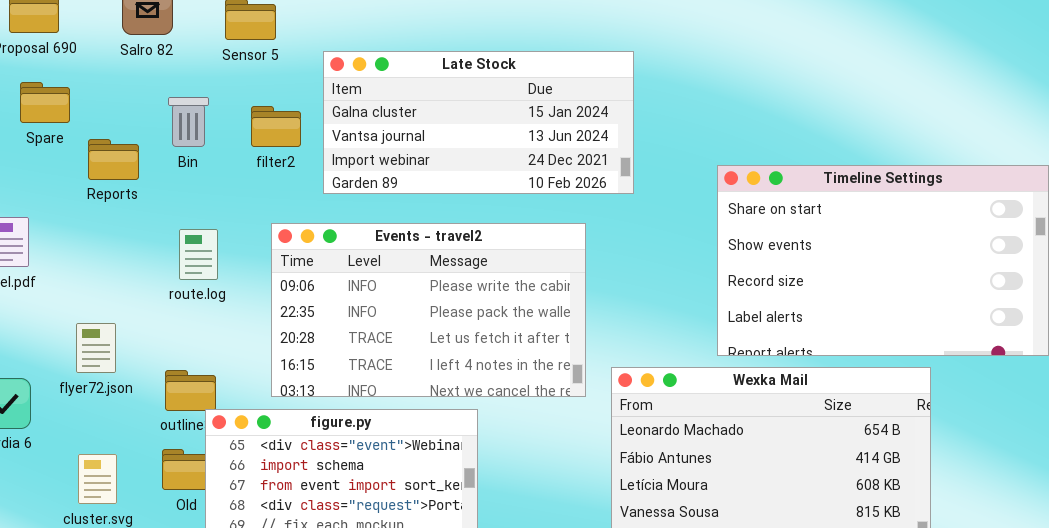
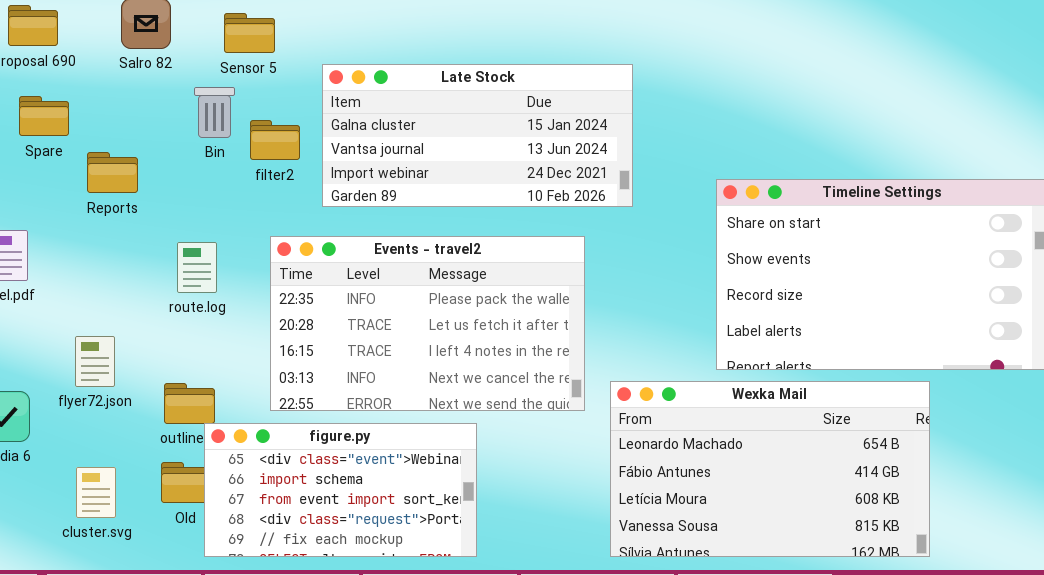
Bin: [168,97,209,147] -> [194,87,235,138], moved
Events - travel2: [271,223,586,397] -> [270,236,585,411], scrolled down 1 row

